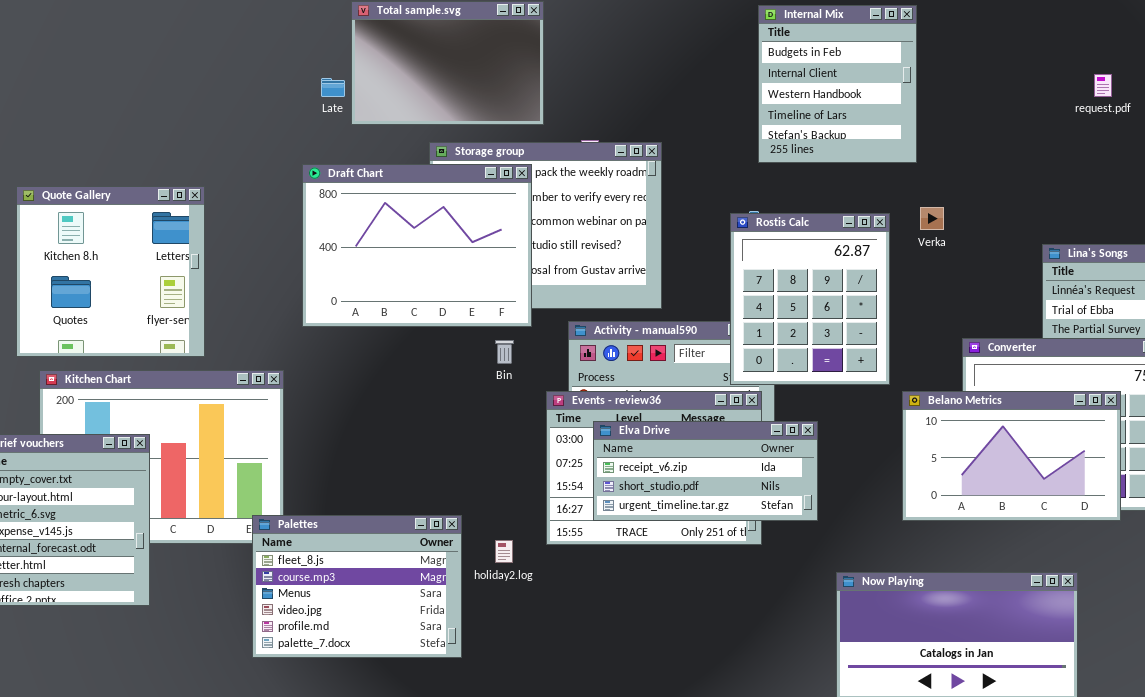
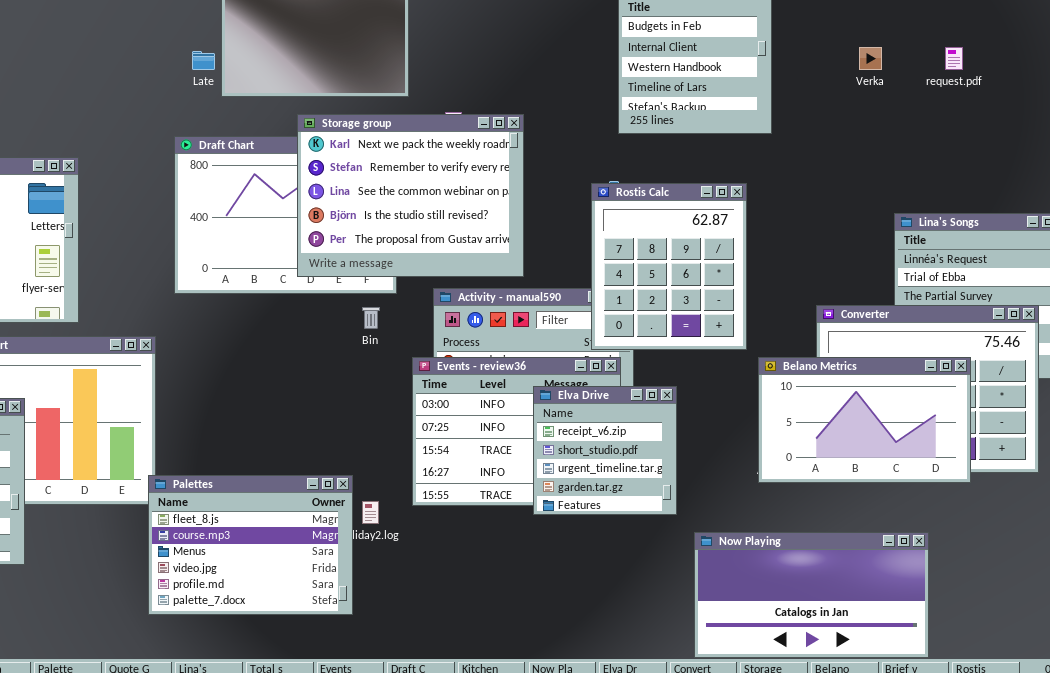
Storage group: [429,142,662,309] -> [297,114,524,277], raised
Verka: [920,207,944,230] -> [859,47,882,70], moved
Elva Drive: [593,421,818,521] -> [533,386,677,515], resized
Palettes: [252,515,462,658] -> [148,475,353,615], moved

